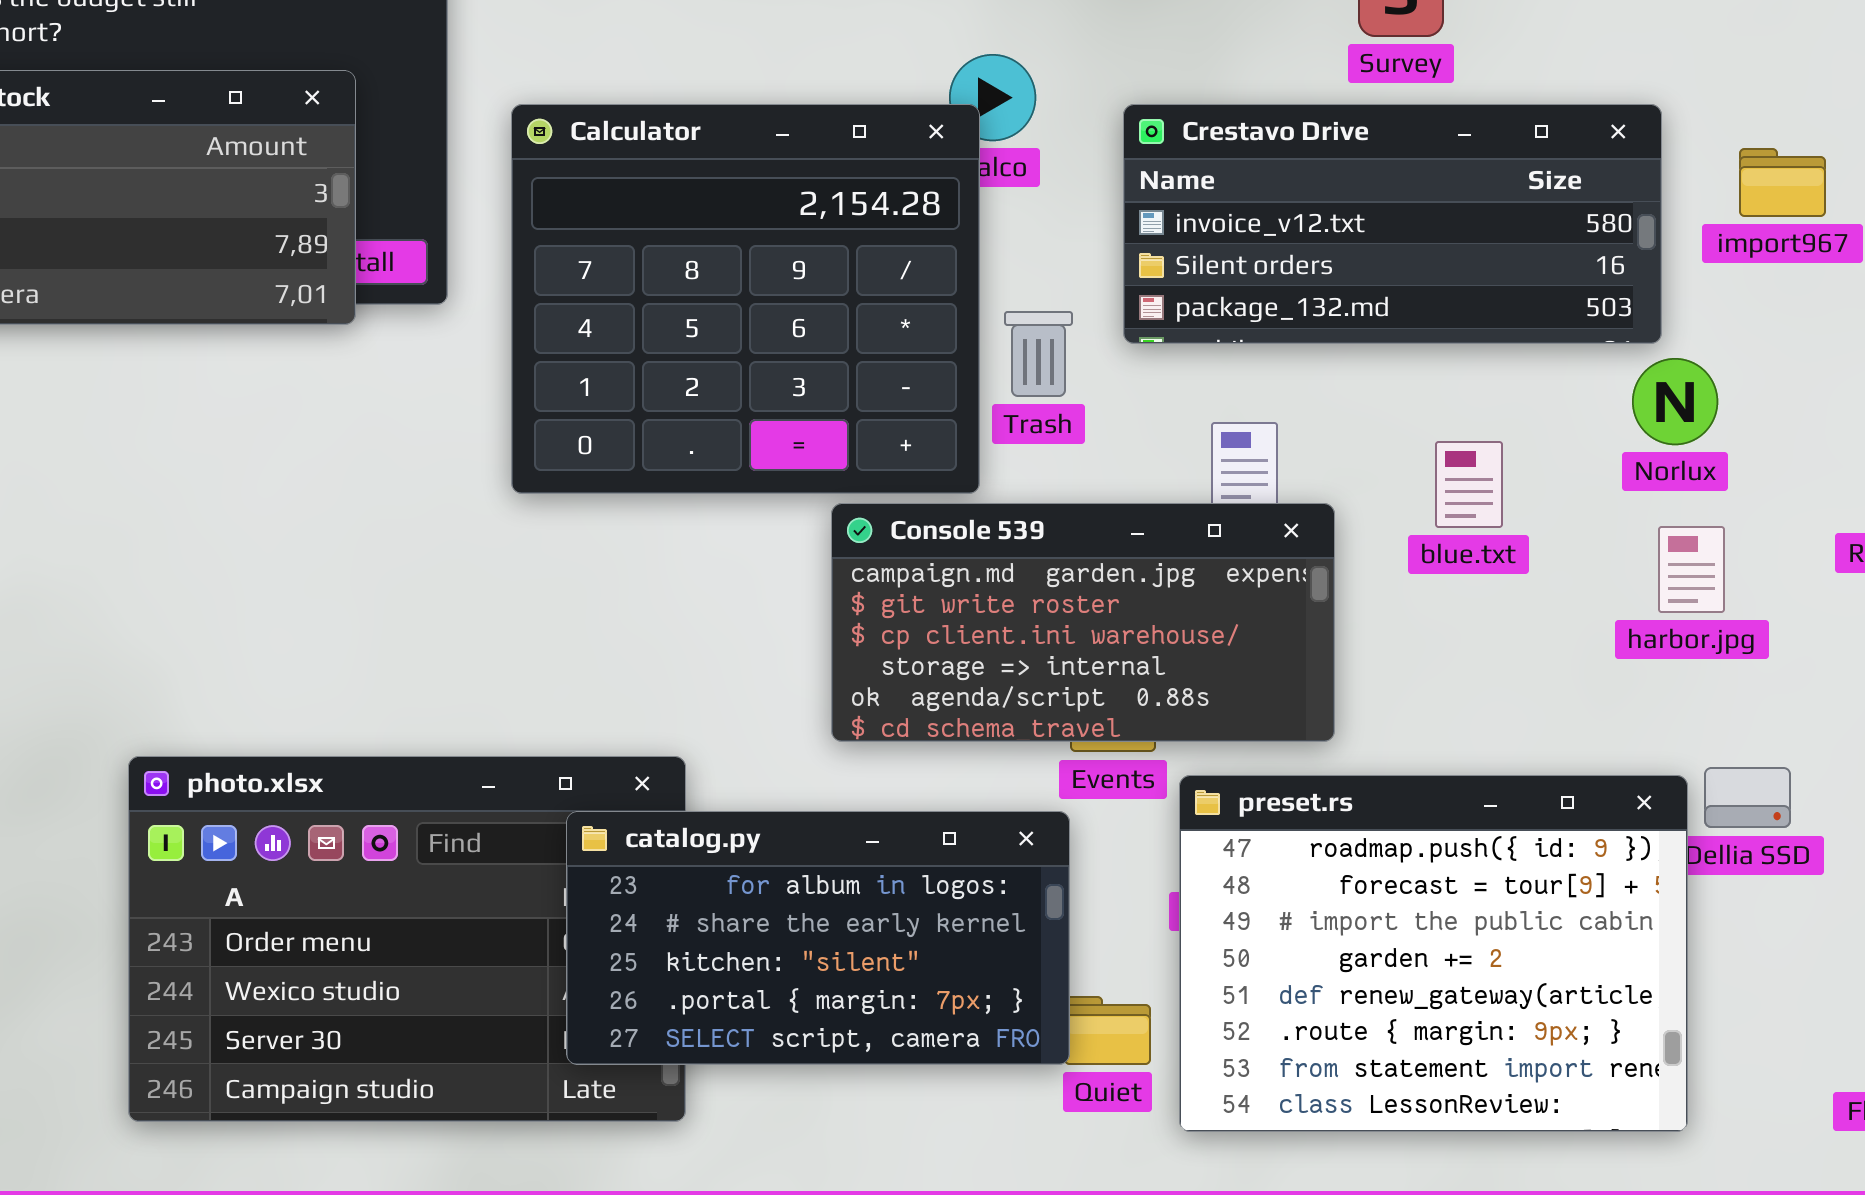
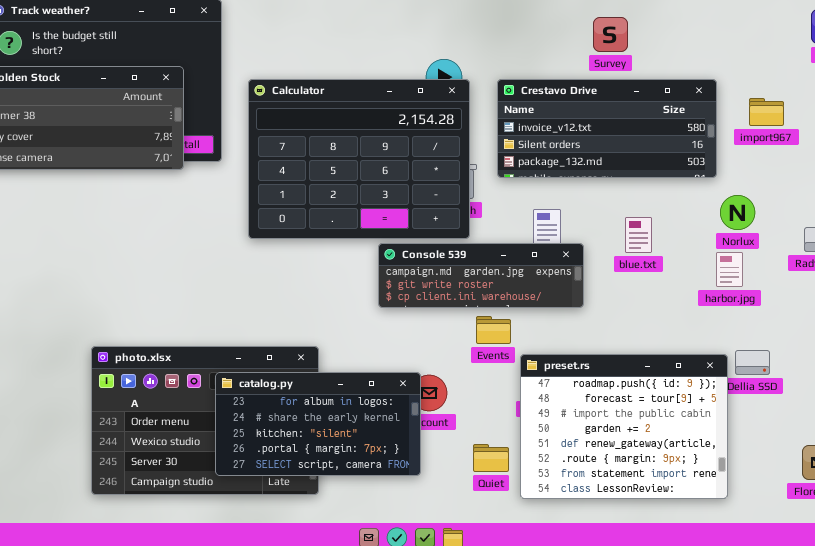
Calculator: [511,104,980,494] -> [248,79,470,239], resized
Norlux: [1632,358,1718,445] -> [720,195,755,230], moved
Console 539: [831,503,1335,742] -> [378,243,584,308], resized
catalog.py: [566,811,1070,1065] -> [215,372,421,476], moved

